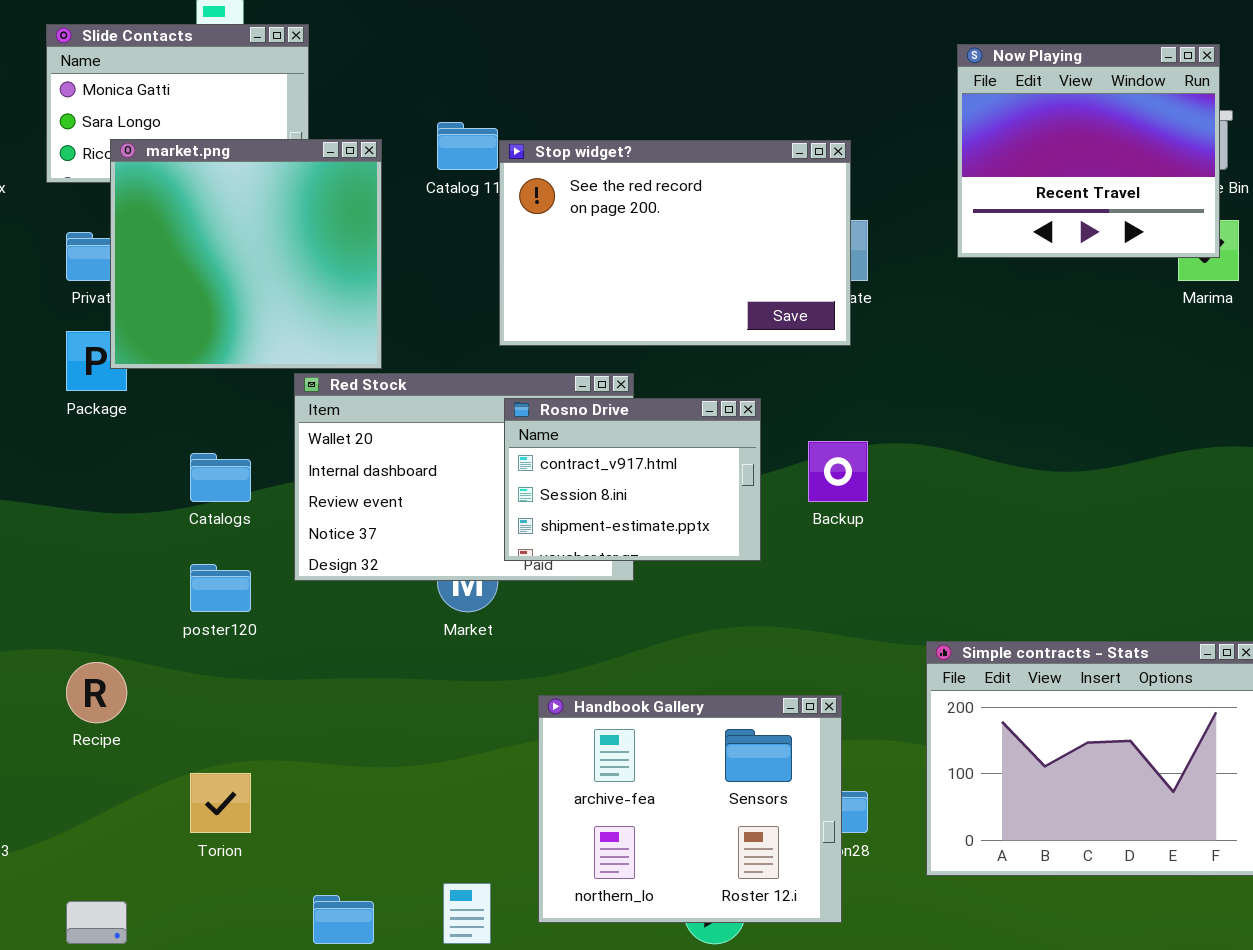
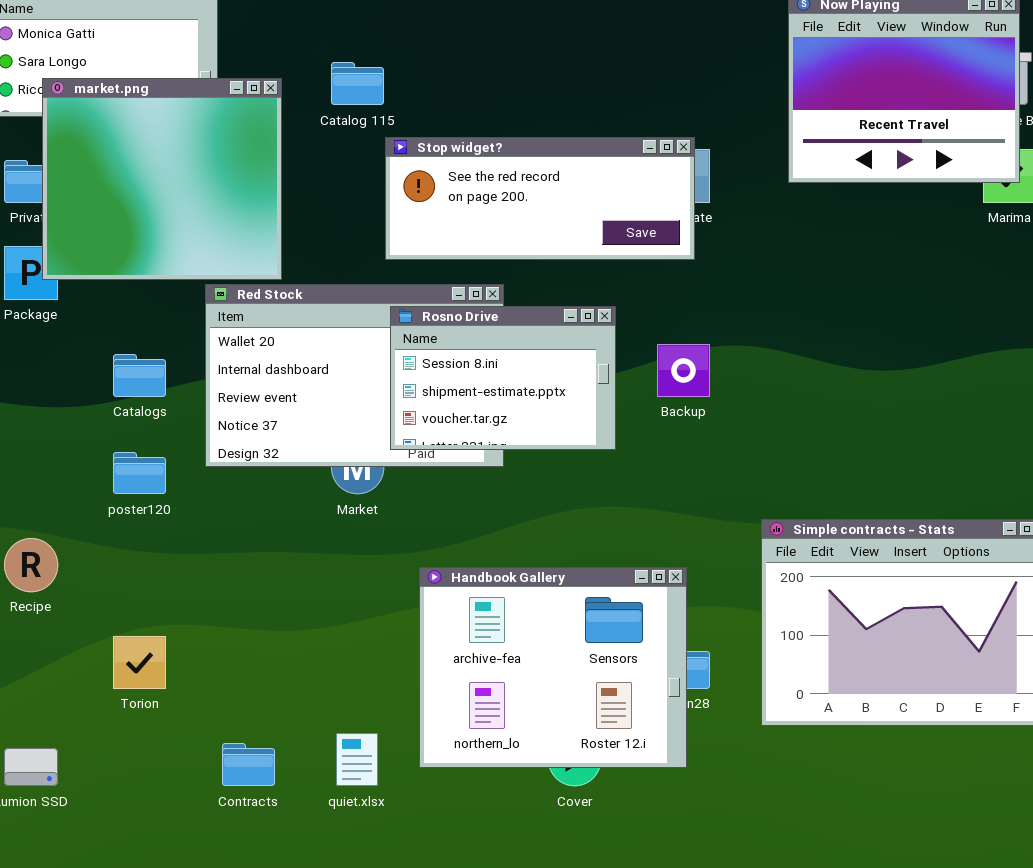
Stop widget?: [499,140,851,346] -> [385,137,695,260], resized
Rosno Drive: [504,398,761,561] -> [390,306,616,450], scrolled down 1 row

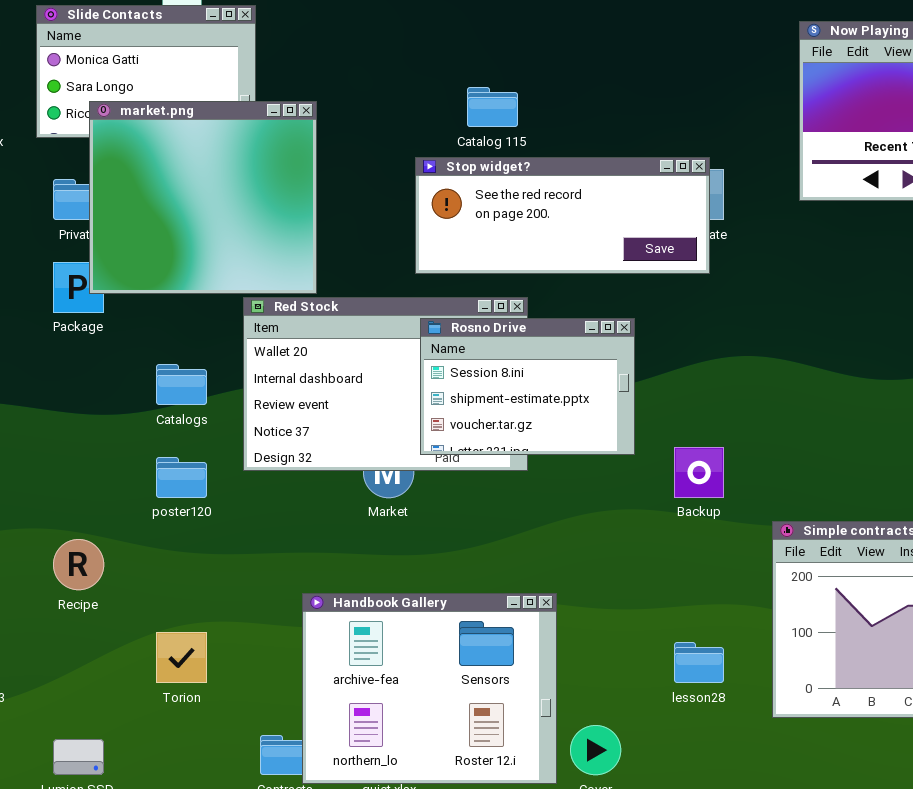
Catalog 115: [331,62,384,105] -> [467,87,518,127], moved
Backup: [657,344,710,397] -> [674,447,724,498], moved
Handbook Gallery: [419,567,687,768] -> [302,593,557,784], moved

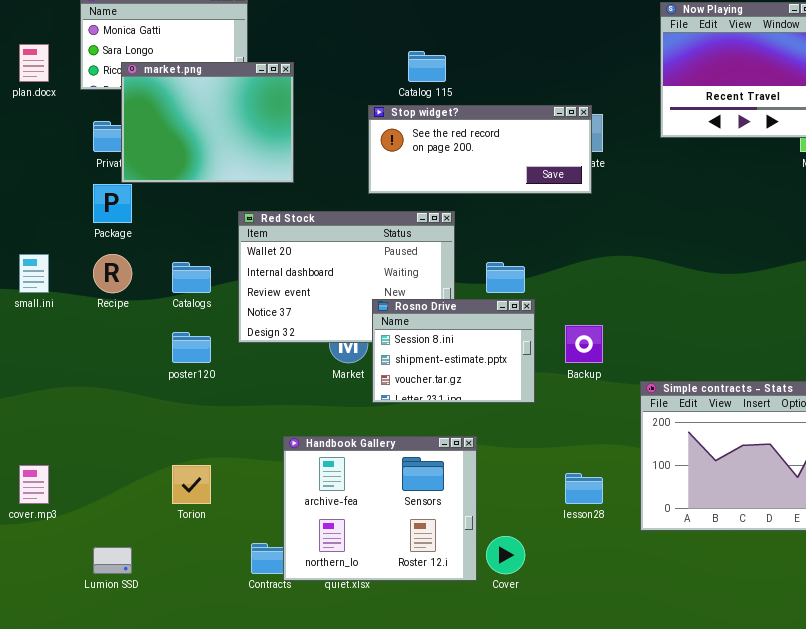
market.png: [89,101,317,294] -> [121,62,294,183], resized
Rosno Drive: [420,318,635,455] -> [372,299,535,403], moved
Recipe: [53,539,104,590] -> [93,254,132,293], moved

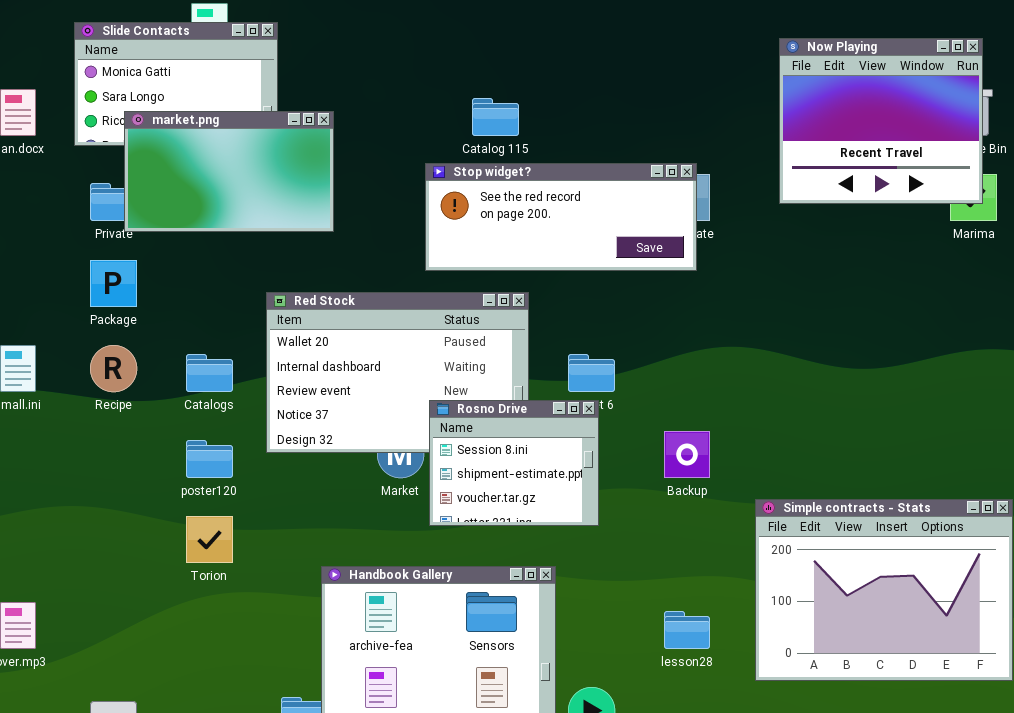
market.png: [121,62,294,183] -> [124,111,334,232], resized
Rosno Drive: [372,299,535,403] -> [429,400,599,526], resized
Torion: [172,465,211,504] -> [186,516,233,563], moved

